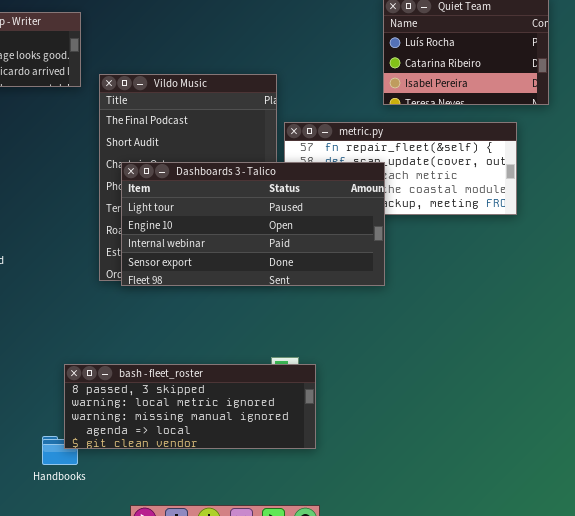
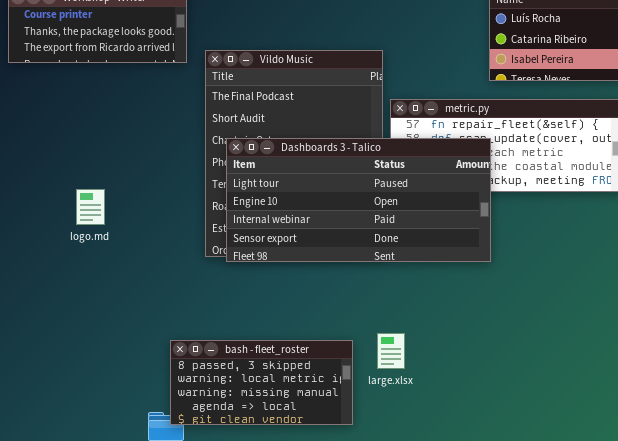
bash - fleet_roster: [64,364,316,449] -> [170,340,353,425], resized

